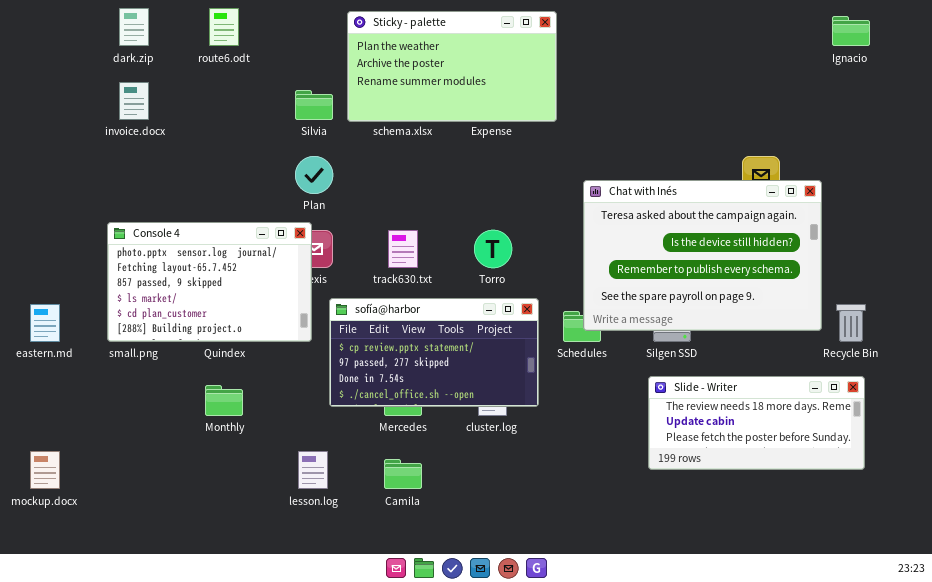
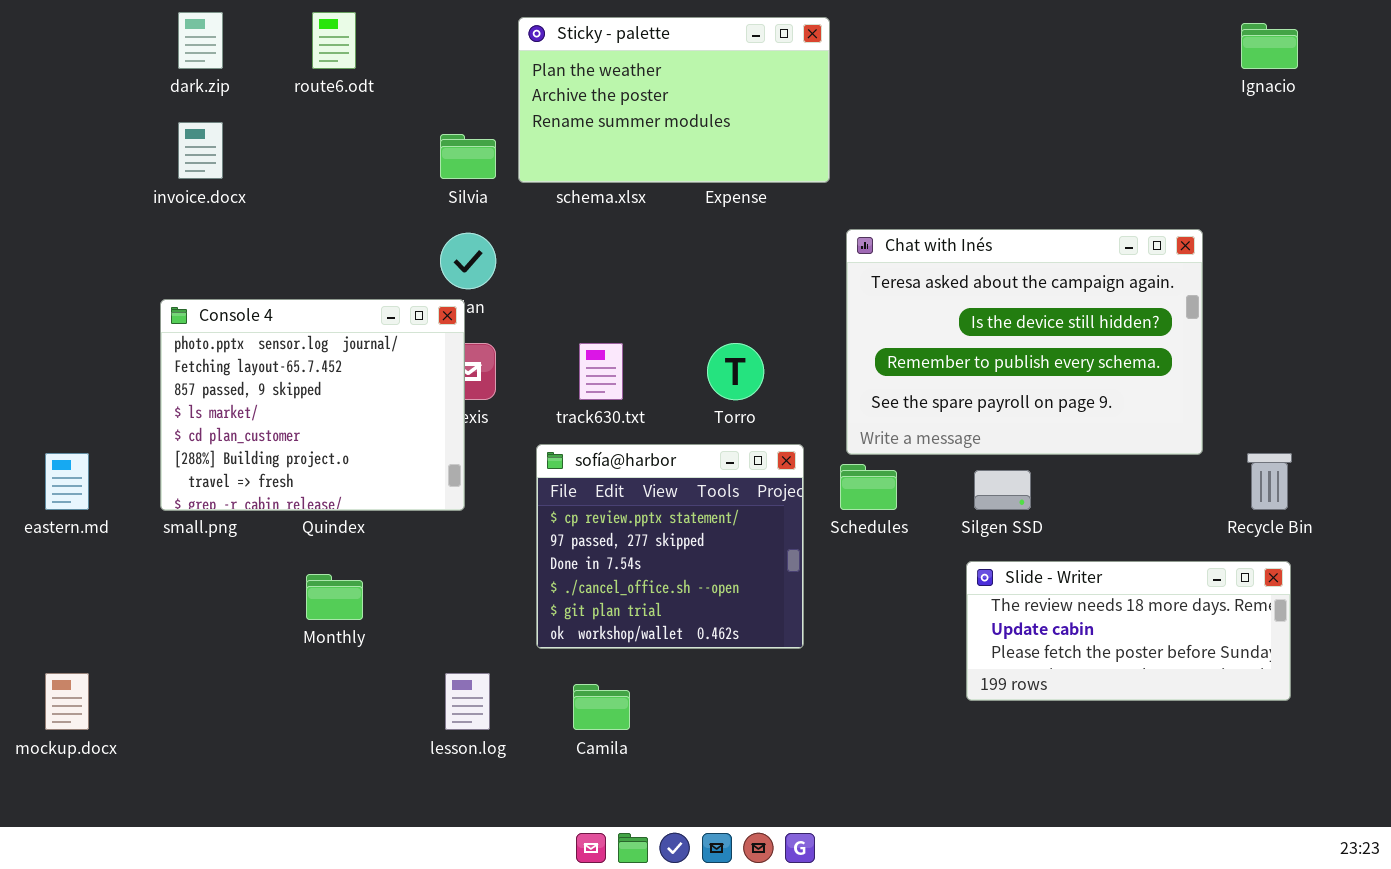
Chat with Inés: [583,180,822,331] -> [846,229,1203,455], moved
Console 4: [107,222,312,342] -> [160,299,465,511], resized
sofía@harbor: [329,298,539,407] -> [536,444,804,649], resized

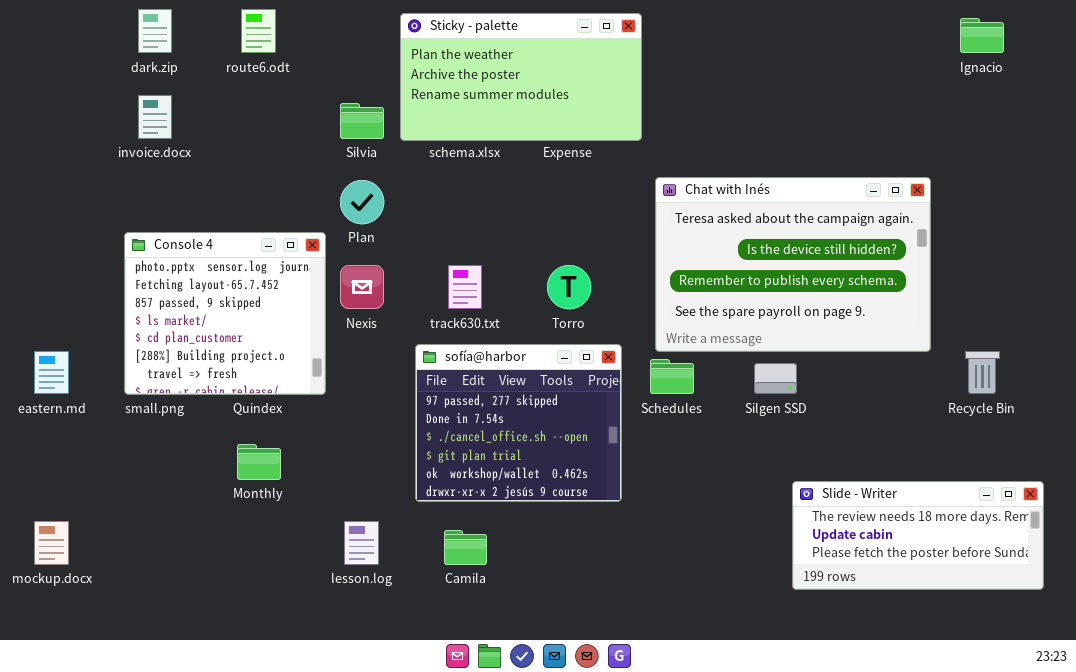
Console 4: [160,299,465,511] -> [124,232,326,395], resized
sofía@harbor: [536,444,804,649] -> [415,344,622,502], scrolled down 1 row
Slide - Writer: [966,561,1291,701] -> [792,481,1044,590], moved

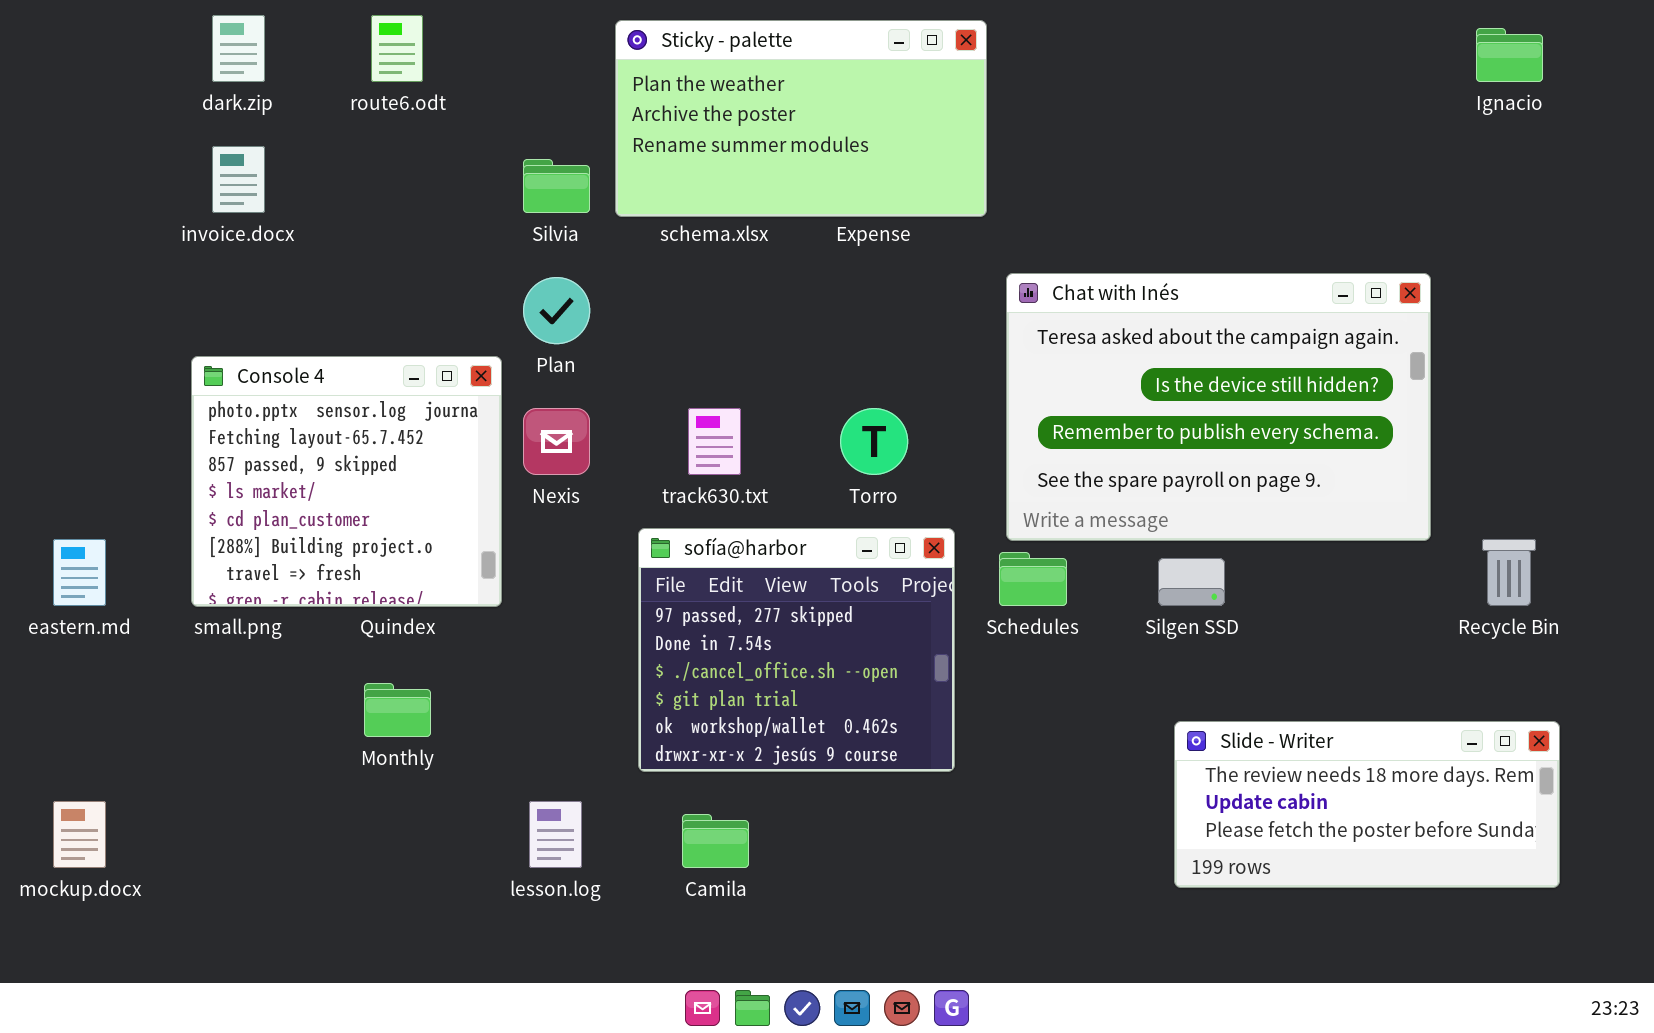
Slide - Writer: [792,481,1044,590] -> [1174,721,1560,888], moved

